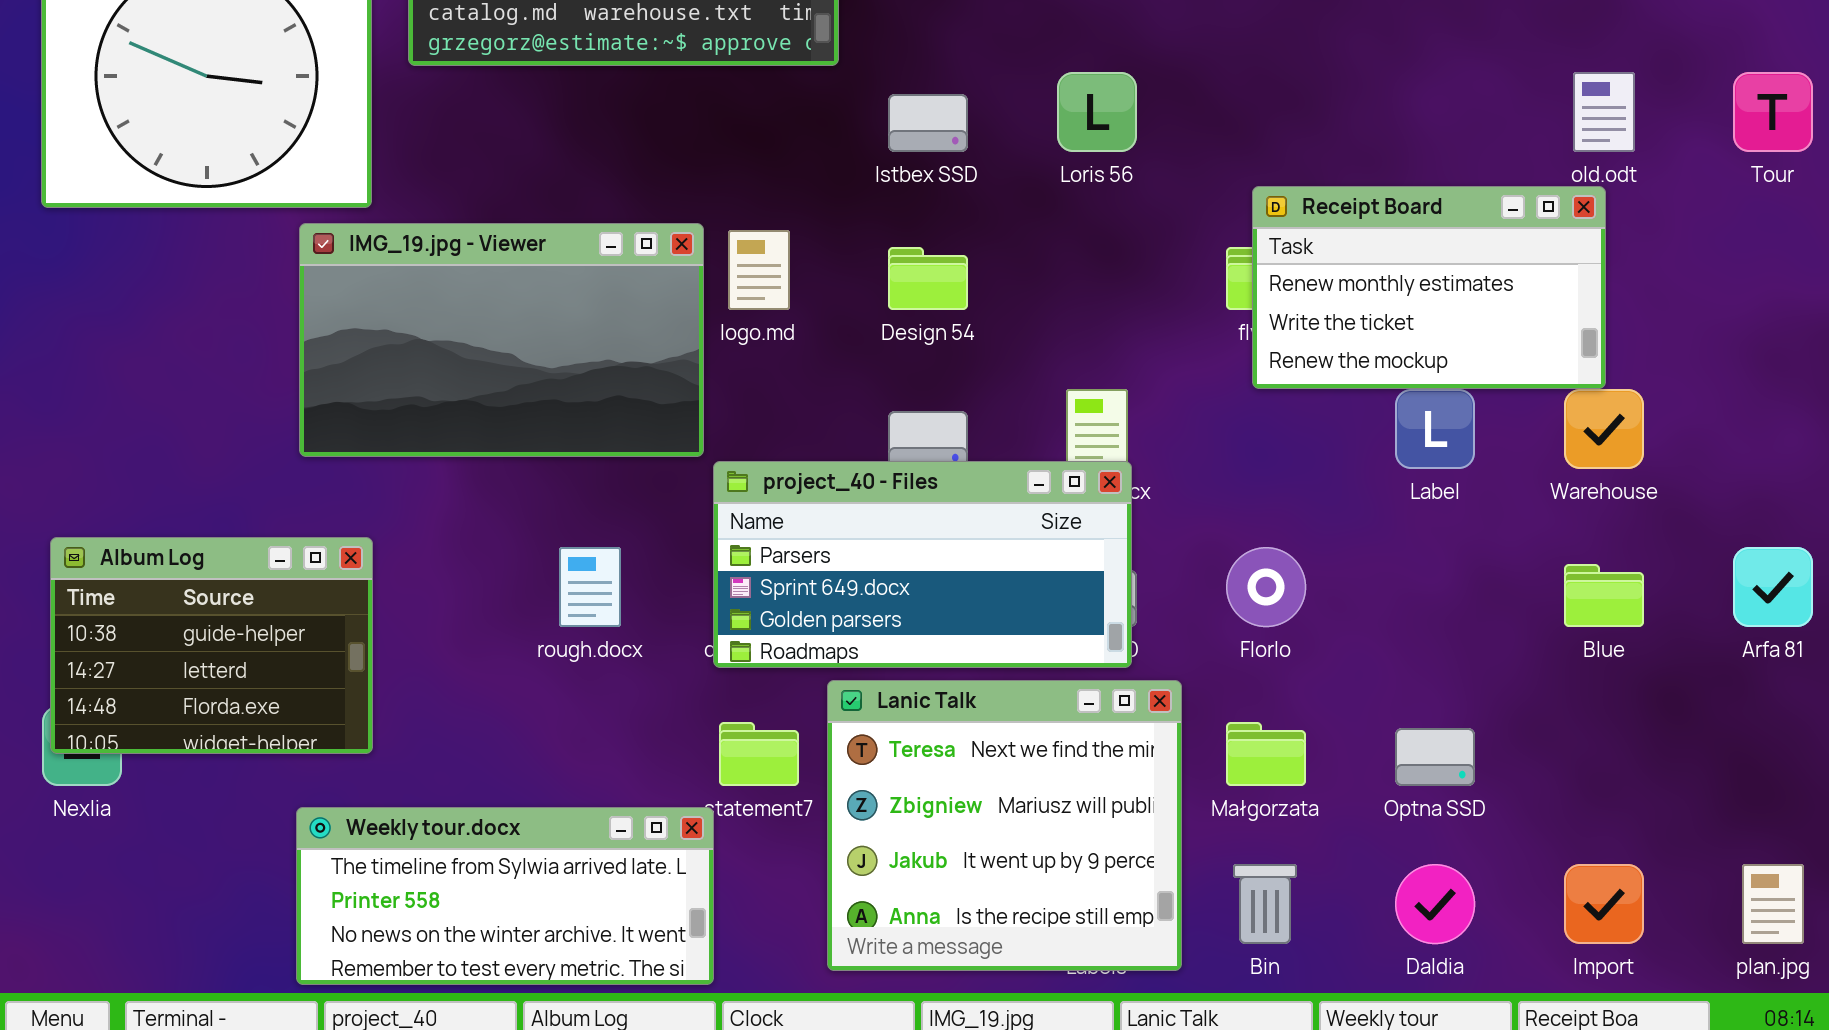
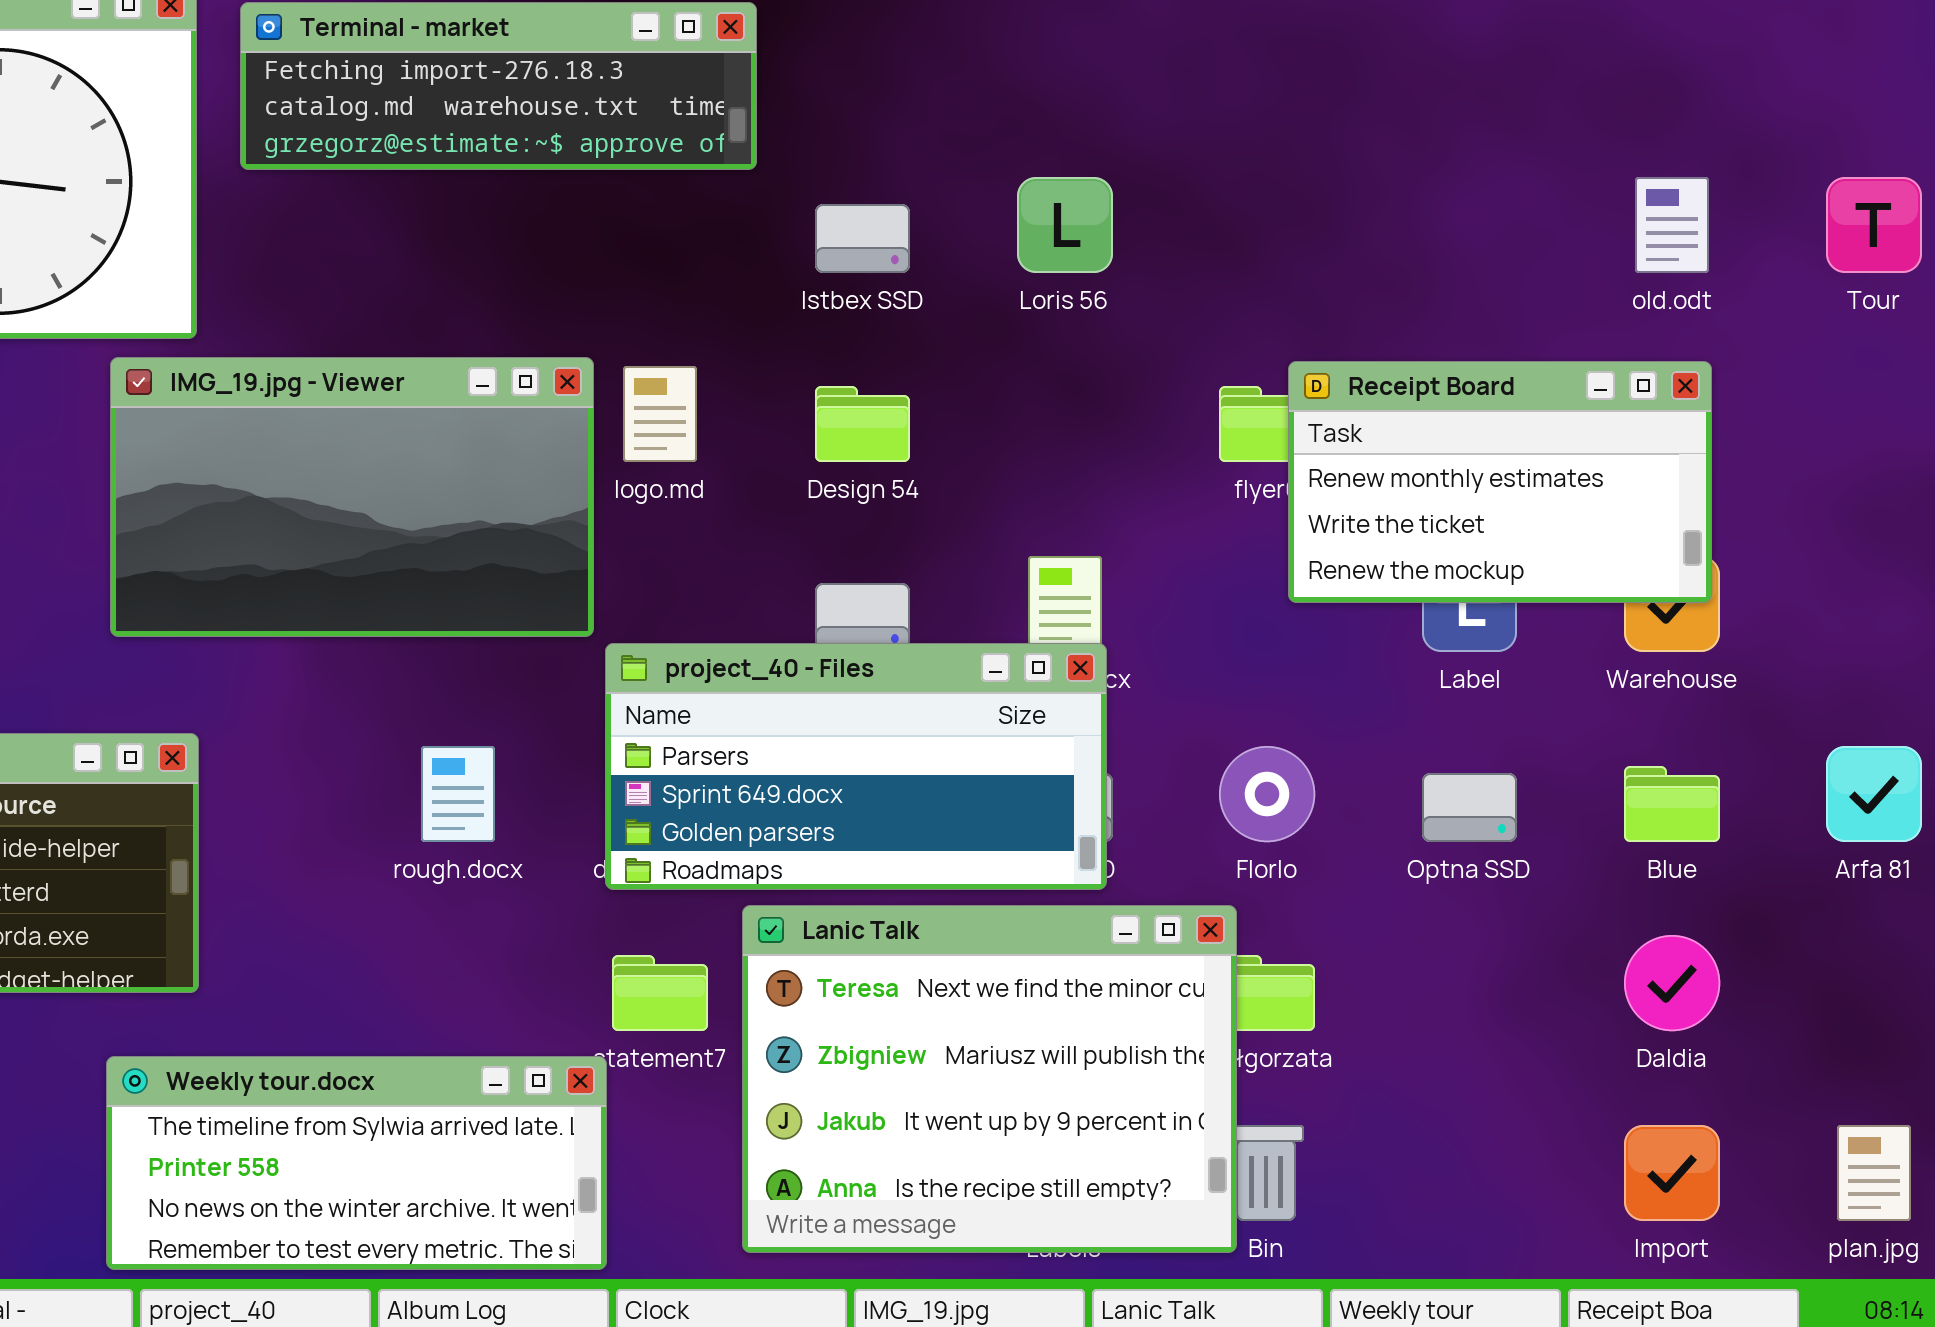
Receipt Board: [1252,186,1606,389] -> [1288,361,1712,603], moved
Lanic Talk: [827,680,1182,971] -> [742,905,1237,1253], resized
Optna SSD: [1395,728,1475,786] -> [1422,773,1517,842], moved
Daldia: [1395,864,1475,944] -> [1624,935,1720,1031], moved

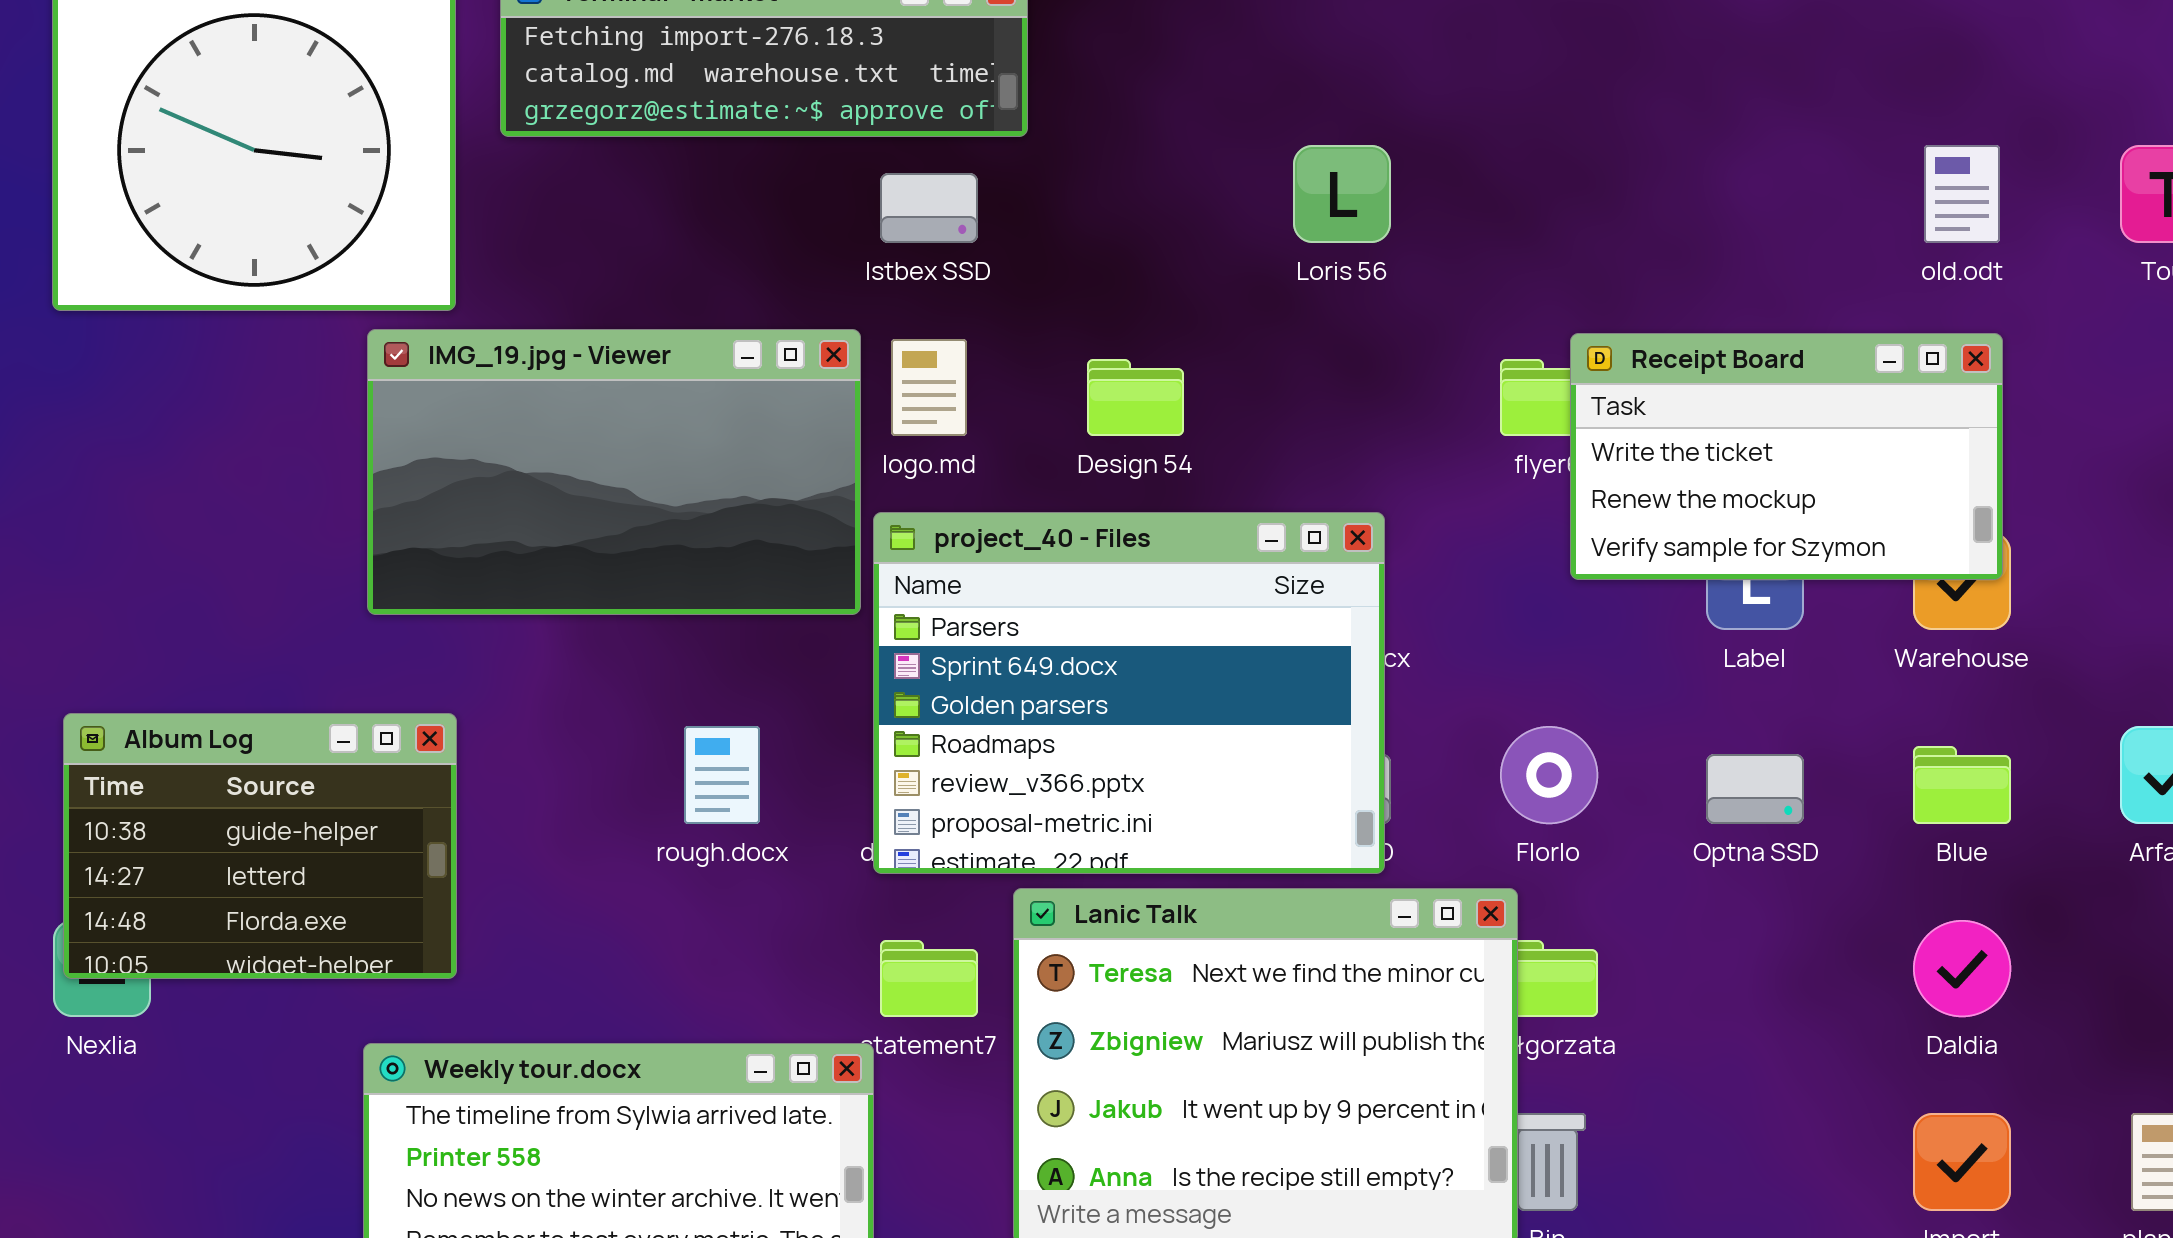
Istbex SSD: [815,204,910,273] -> [880,173,978,243], moved
Receipt Board: [1288,361,1712,603] -> [1570,333,2003,580], scrolled down 1 row
project_40 - Files: [605,643,1107,890] -> [873,512,1385,874], resized

